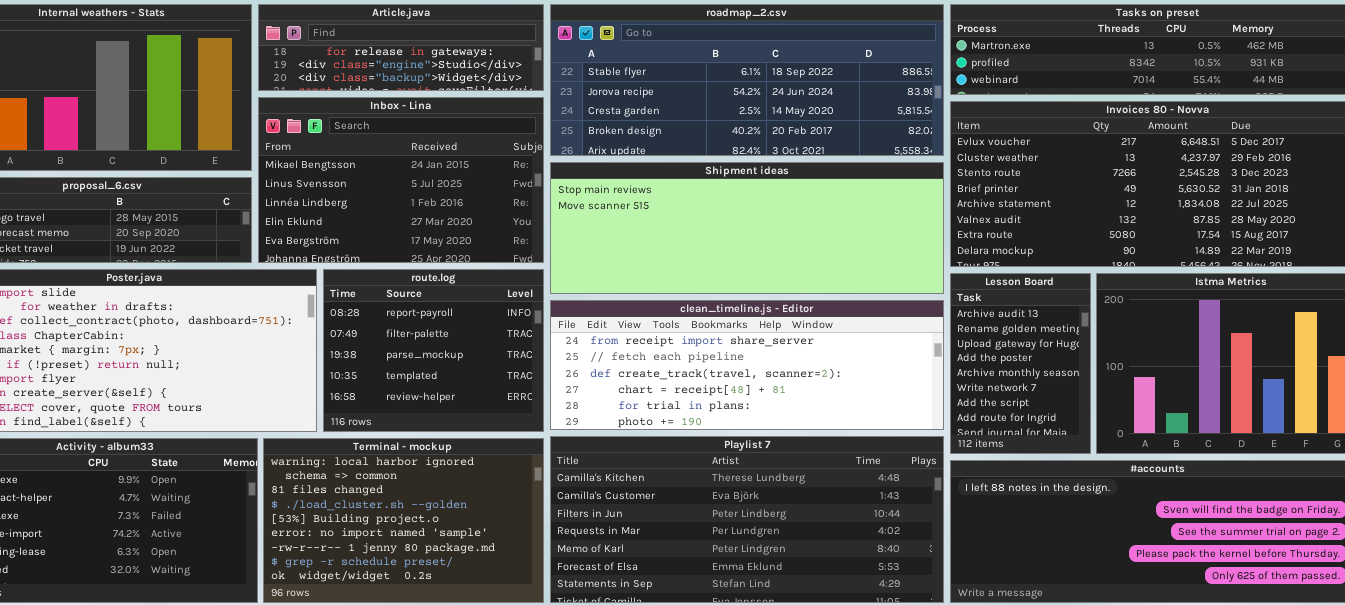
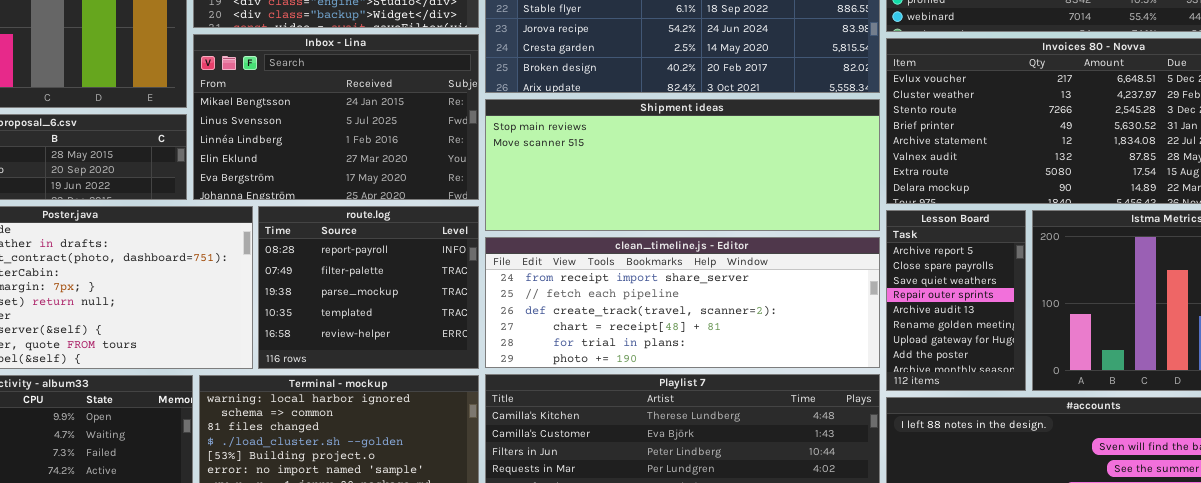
Lesson Board: [950,273,1091,454] -> [886,210,1026,391], scrolled up 4 rows

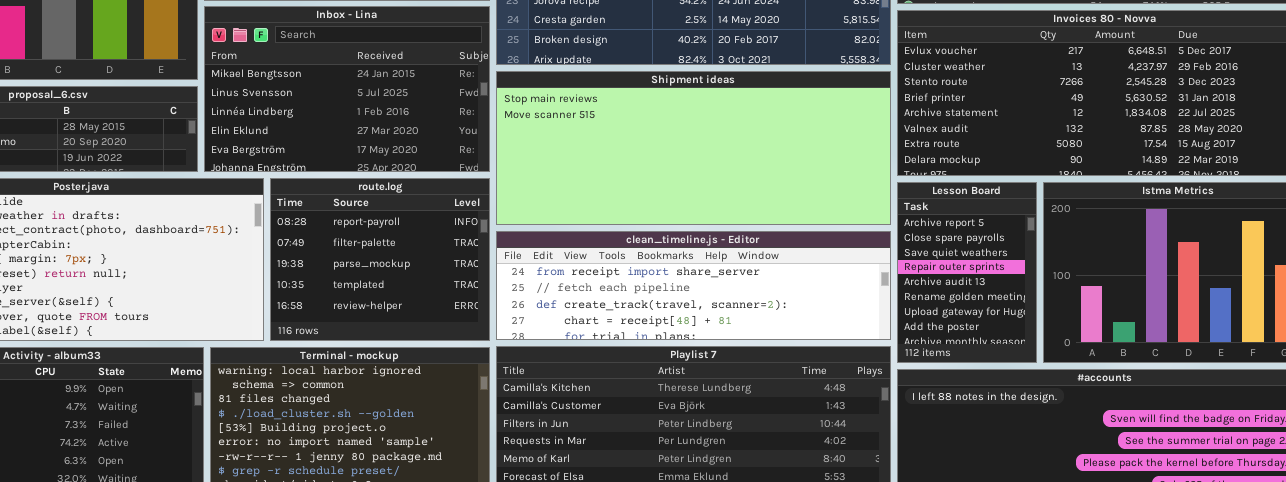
Shipment ideas: [485,99,880,231] -> [496,71,891,225], resized
clean_timeline.js - Editor: [485,237,880,368] -> [496,231,891,340], resized

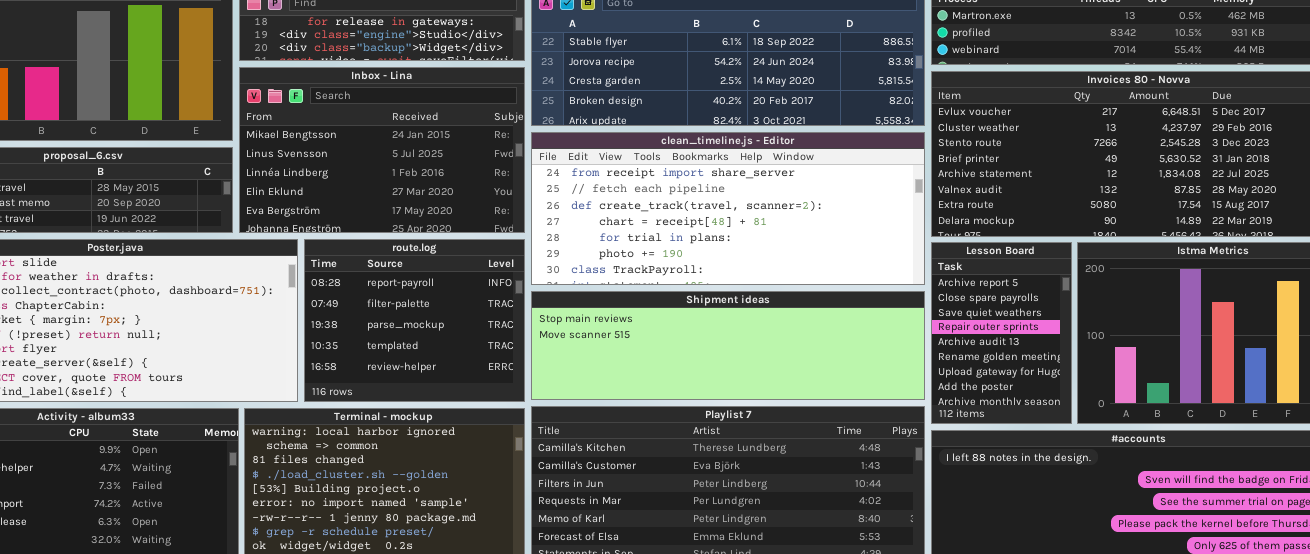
Shipment ideas: [496,71,891,225] -> [531,291,925,400], moved, resized
clean_timeline.js - Editor: [496,231,891,340] -> [531,132,925,285], moved, resized

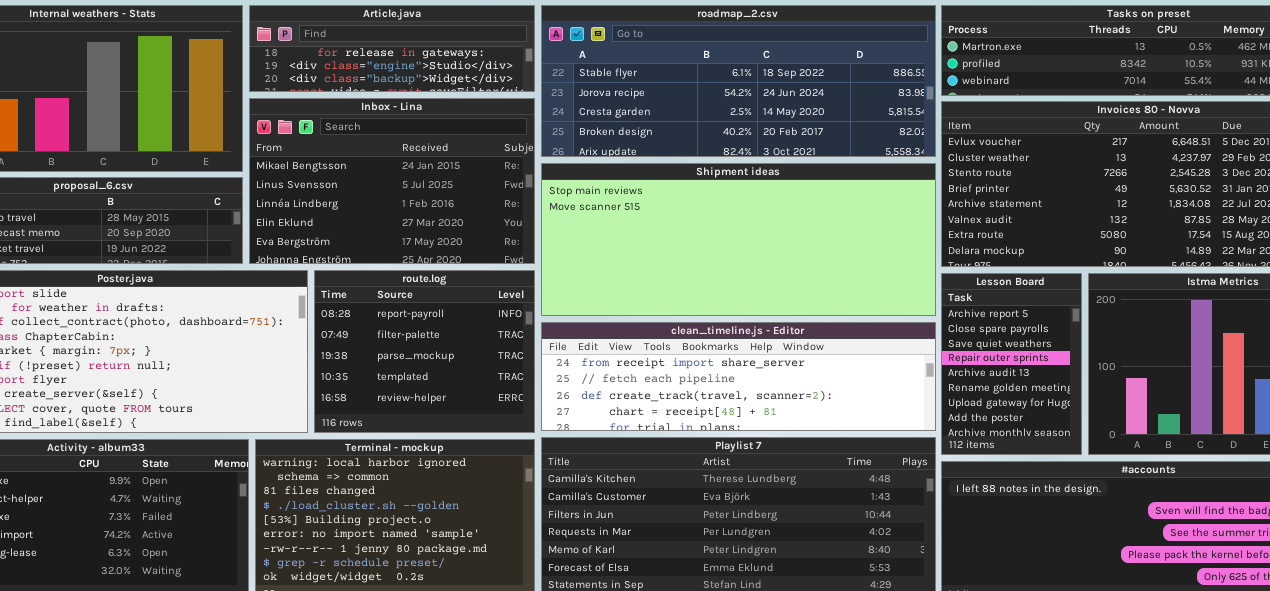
clean_timeline.js - Editor: [531,132,925,285] -> [541,322,936,431], moved, resized
Shipment ideas: [531,291,925,400] -> [541,163,936,316], moved, resized

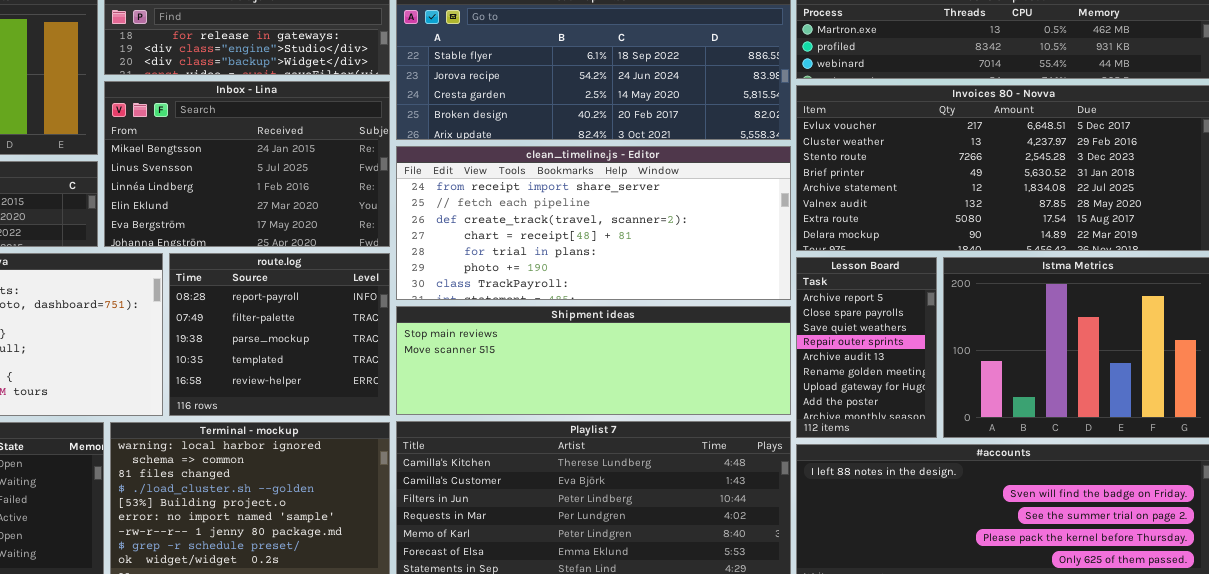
Shipment ideas: [541,163,936,316] -> [396,306,791,415], moved, resized
clean_timeline.js - Editor: [541,322,936,431] -> [396,146,791,300], moved, resized

